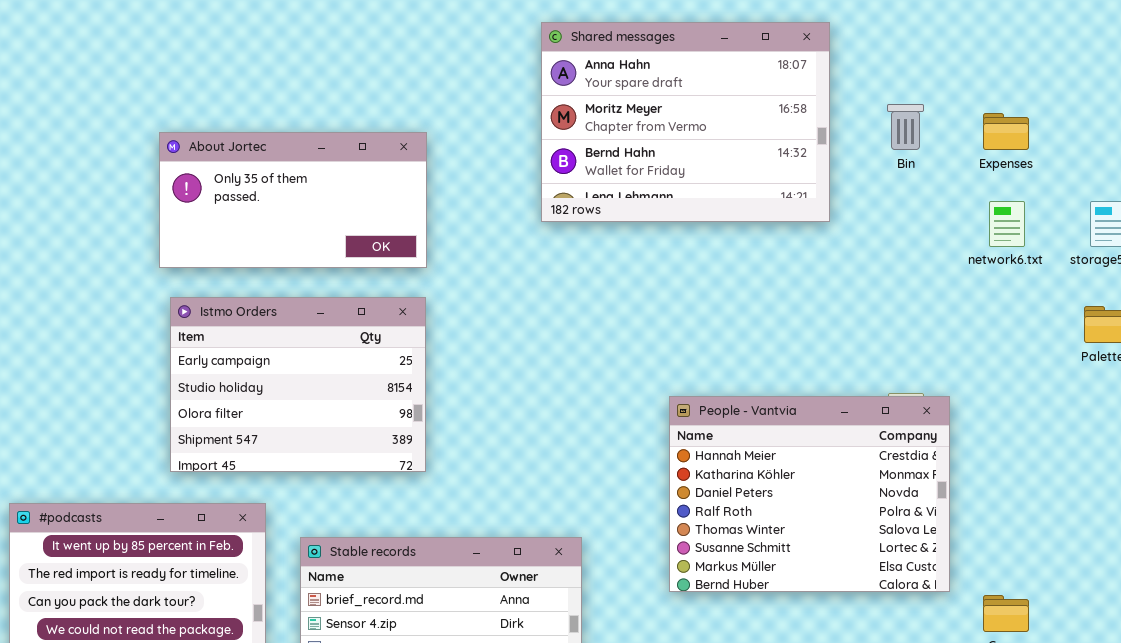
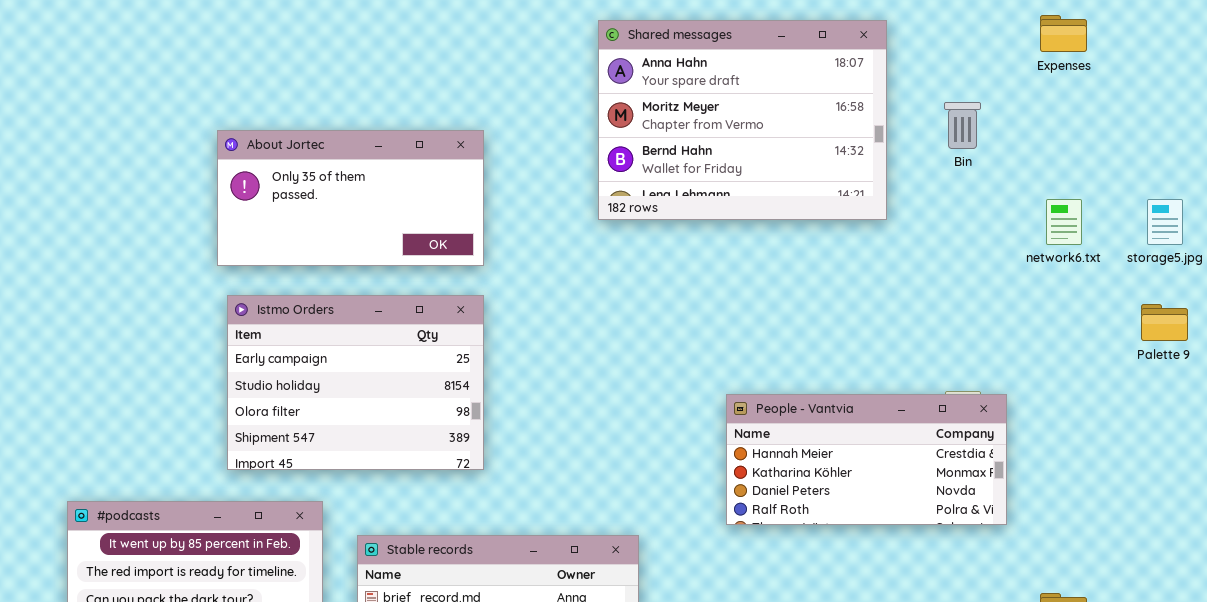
Expenses: [983,113,1029,150] -> [1040,15,1087,52], moved
People - Vantvia: [669,396,950,592] -> [726,394,1007,525], resized

